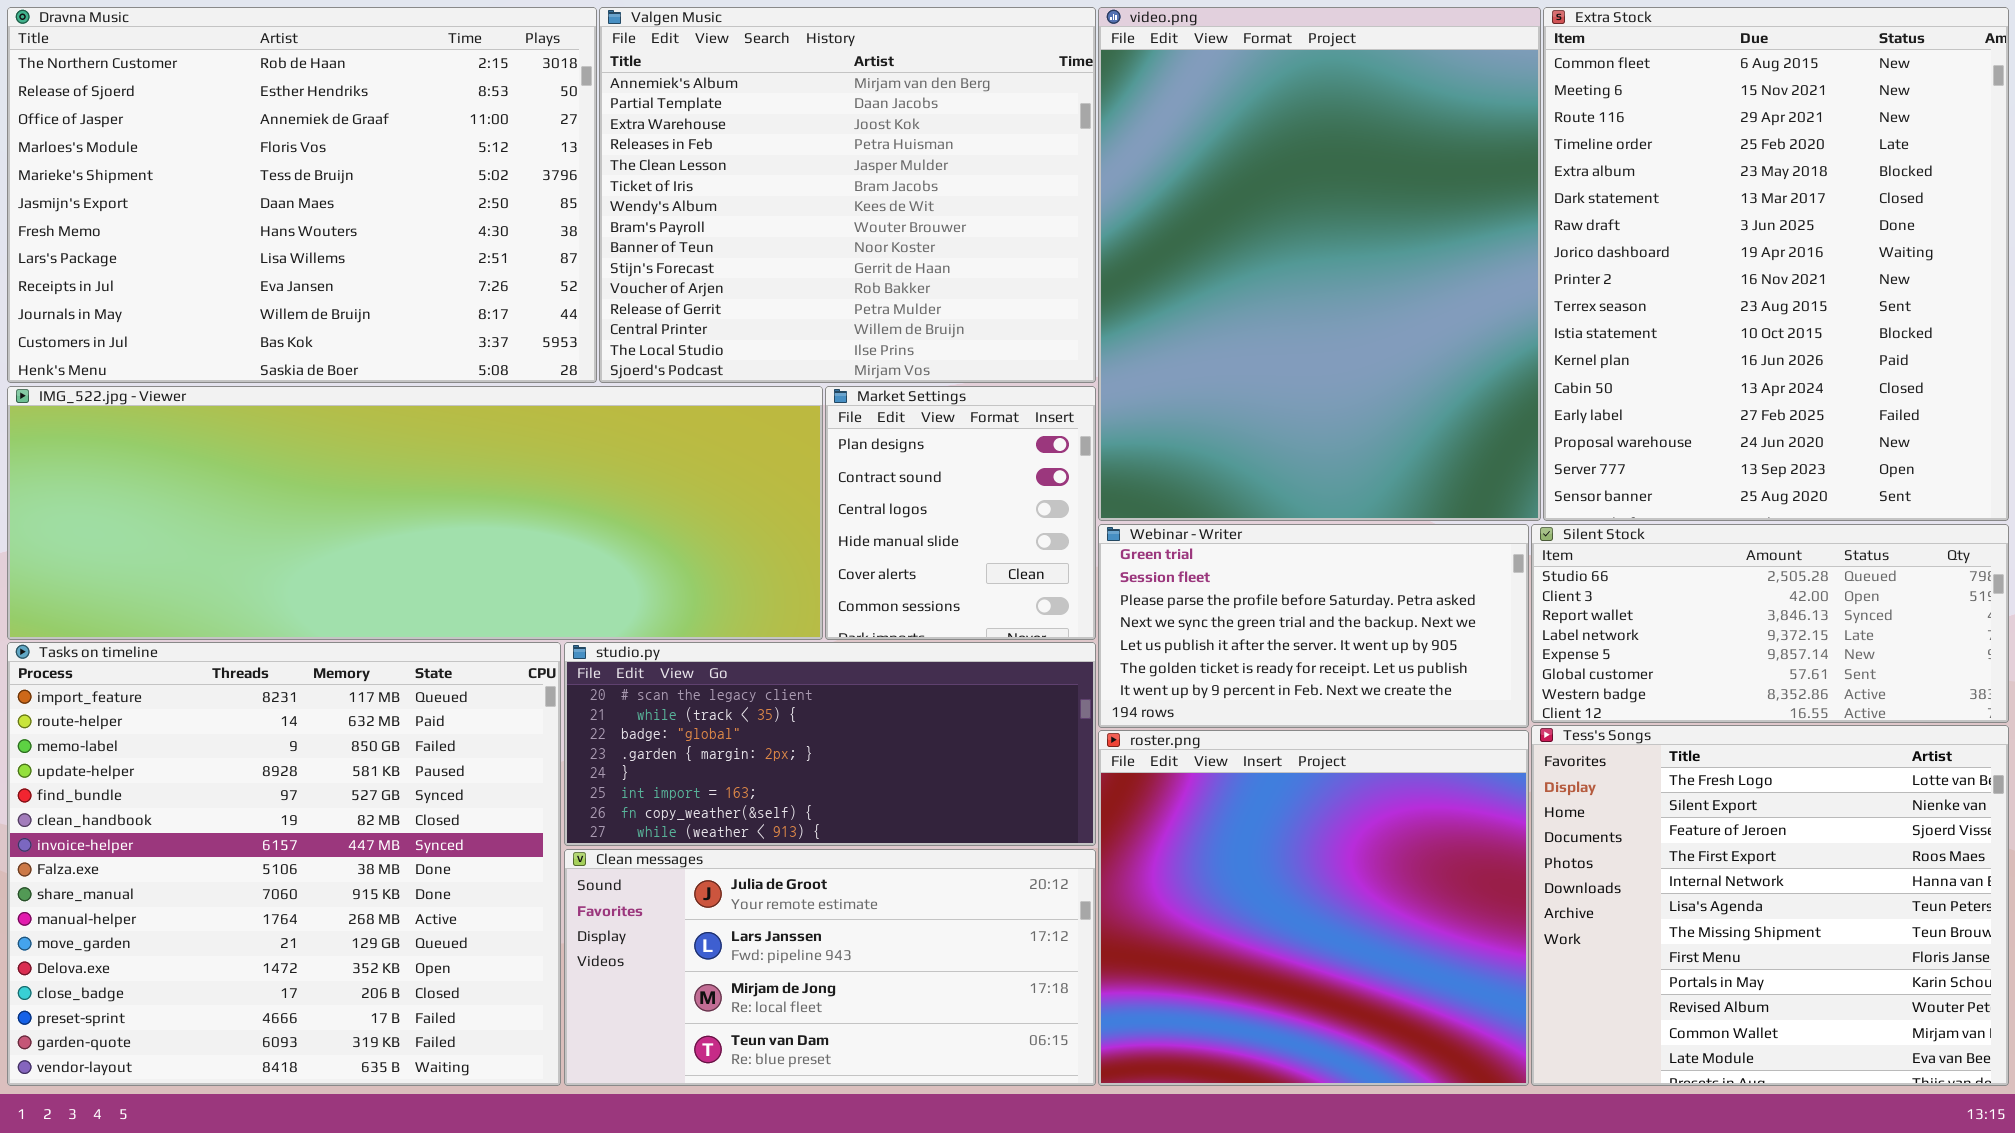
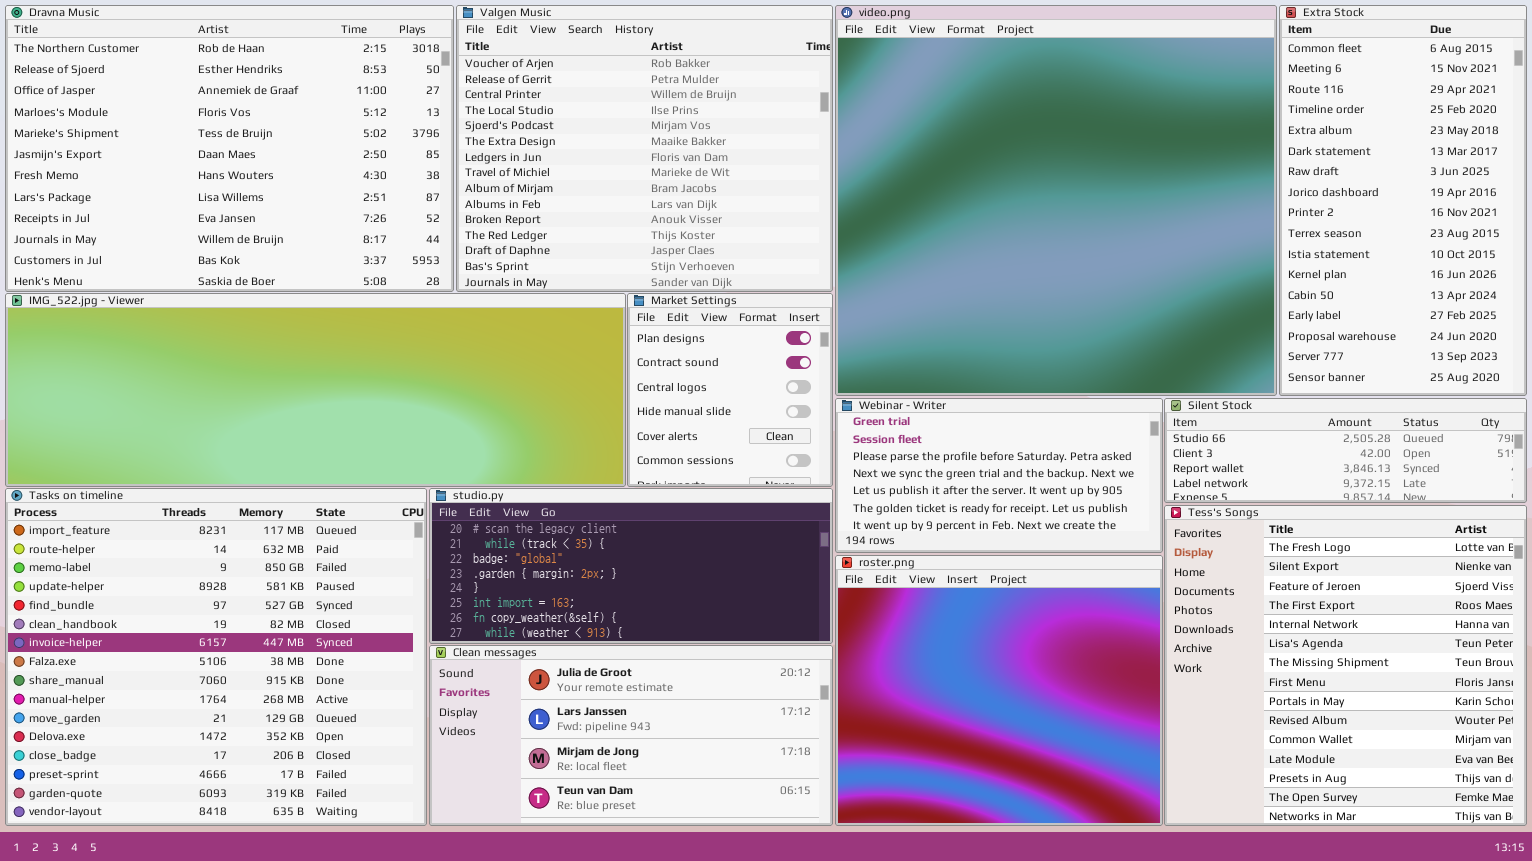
Valgen Music: [599,7,1096,383] -> [456,5,833,292], scrolled down 10 rows
video.png: [1098,7,1541,521] -> [835,5,1277,396], resized
Extra Stock: [1543,7,2009,521] -> [1279,5,1527,396], resized
Silent Stock: [1531,524,2009,723] -> [1164,398,1527,503], resized
Tess's Songs: [1531,725,2009,1086] -> [1164,505,1527,826], resized

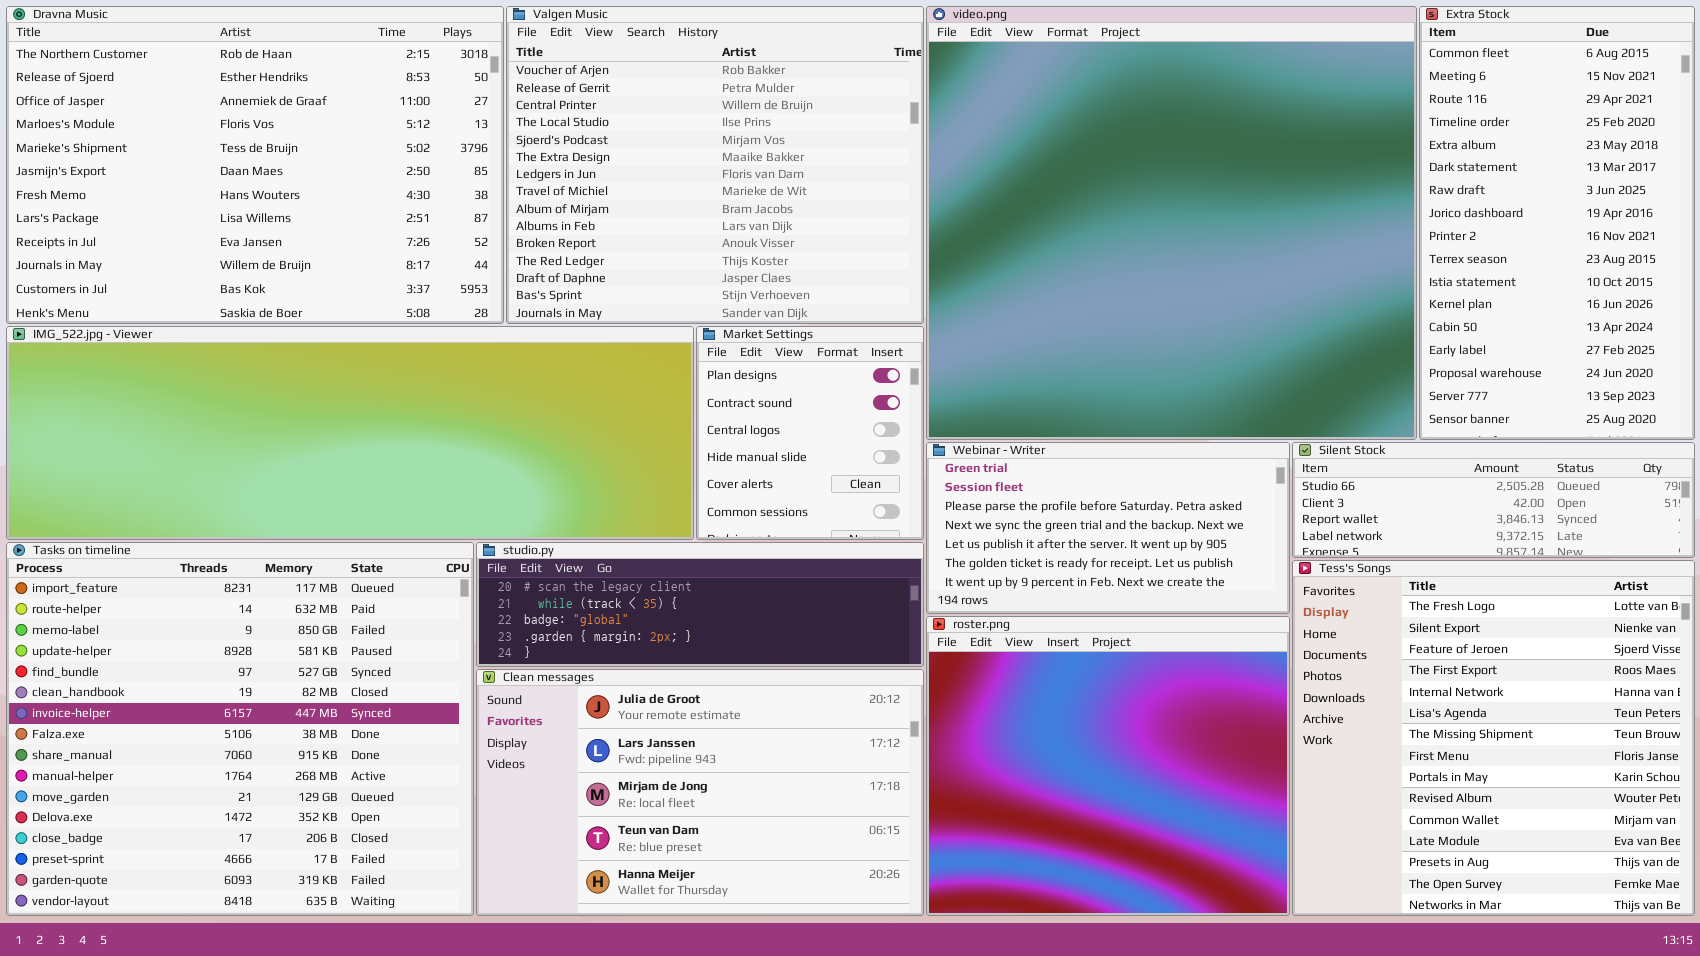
studio.py: [429,488,833,644] -> [476,542,924,667], resized
Clean messages: [429,645,833,826] -> [476,669,924,916], resized

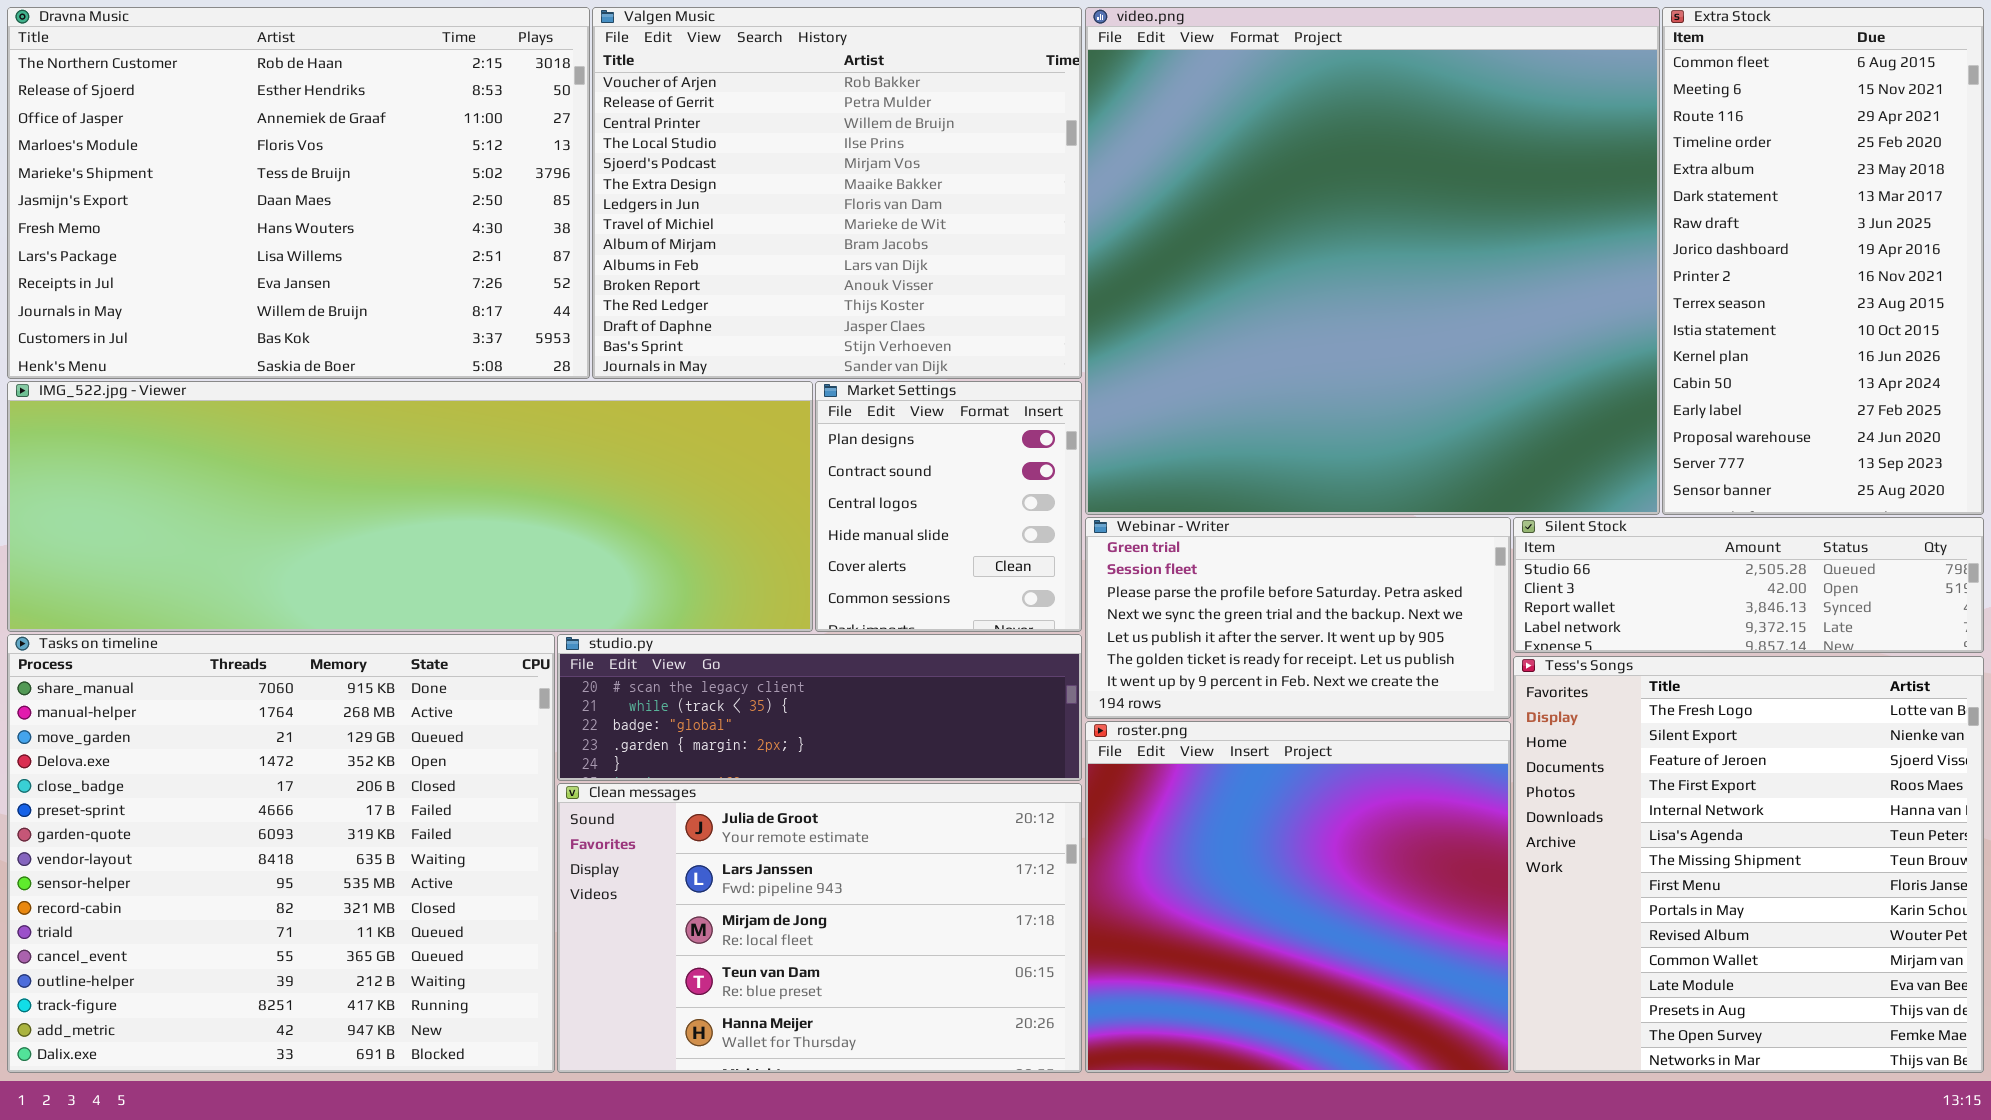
Tasks on timeline: [6,542,474,916] -> [7,634,555,1073], scrolled down 8 rows

